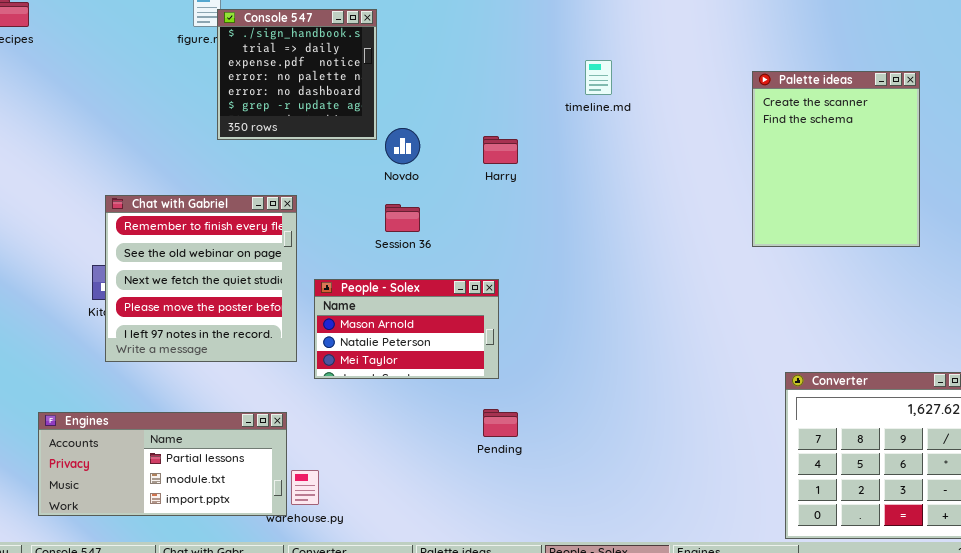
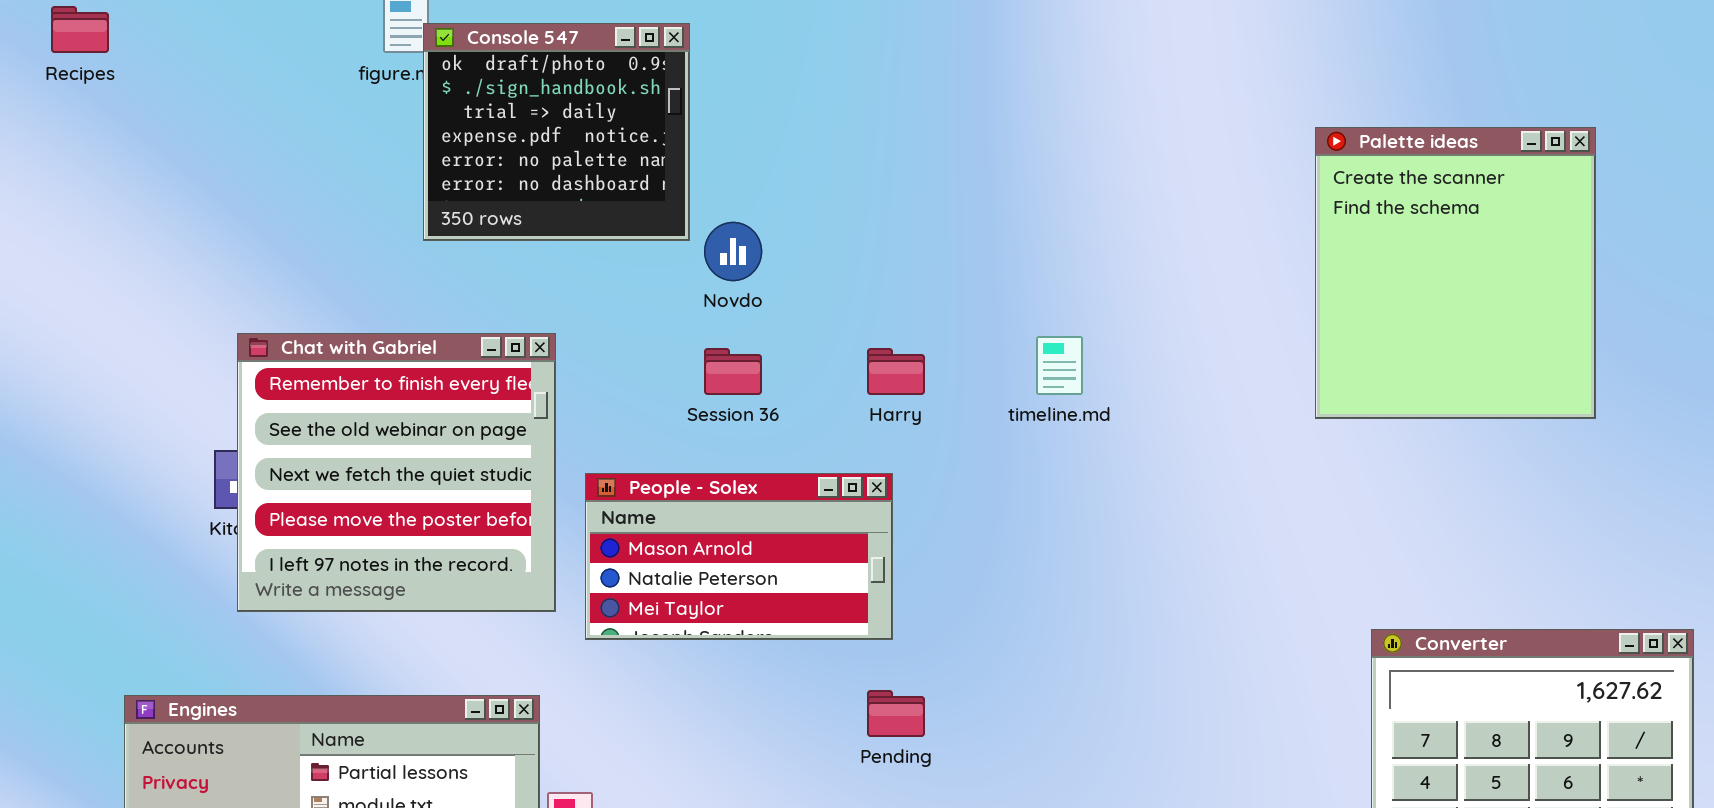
Console 547: [217,9,377,140] -> [423,23,690,241], scrolled up 1 row
timeline.md: [585,60,612,95] -> [1036,336,1083,395], moved
Harry: [483,136,518,164] -> [867,348,925,395], moved

